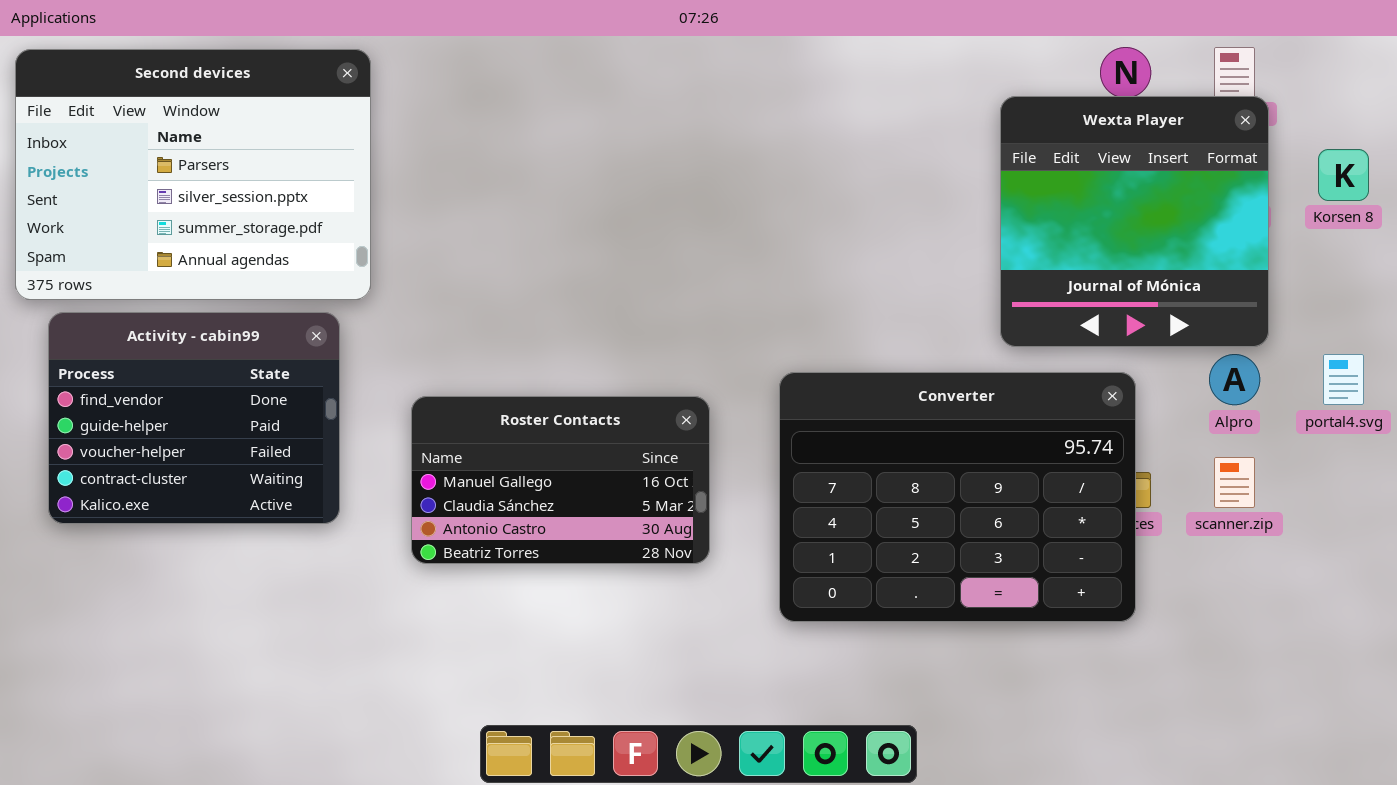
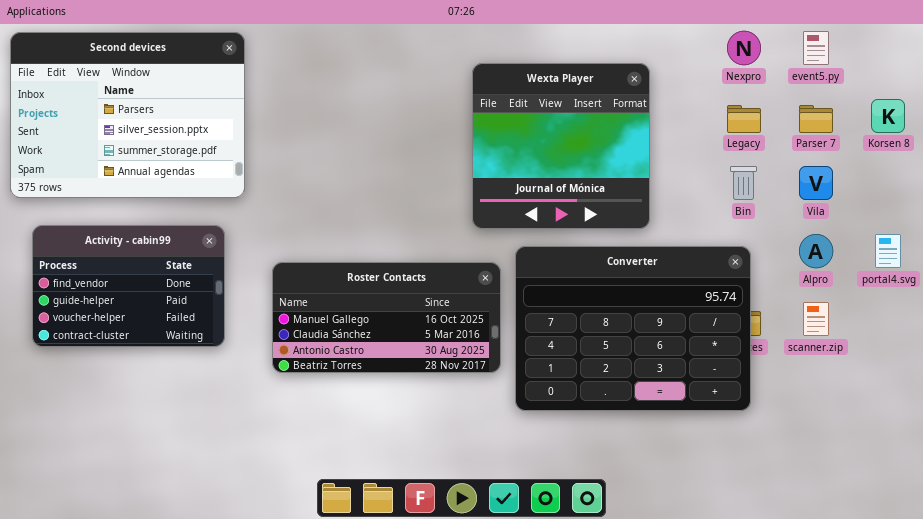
Wexta Player: [1000,96,1269,347] -> [472,63,650,229], moved
Activity - cabin99: [48,312,340,524] -> [32,225,225,347], resized
Roster Contacts: [411,396,710,564] -> [272,262,501,373], resized

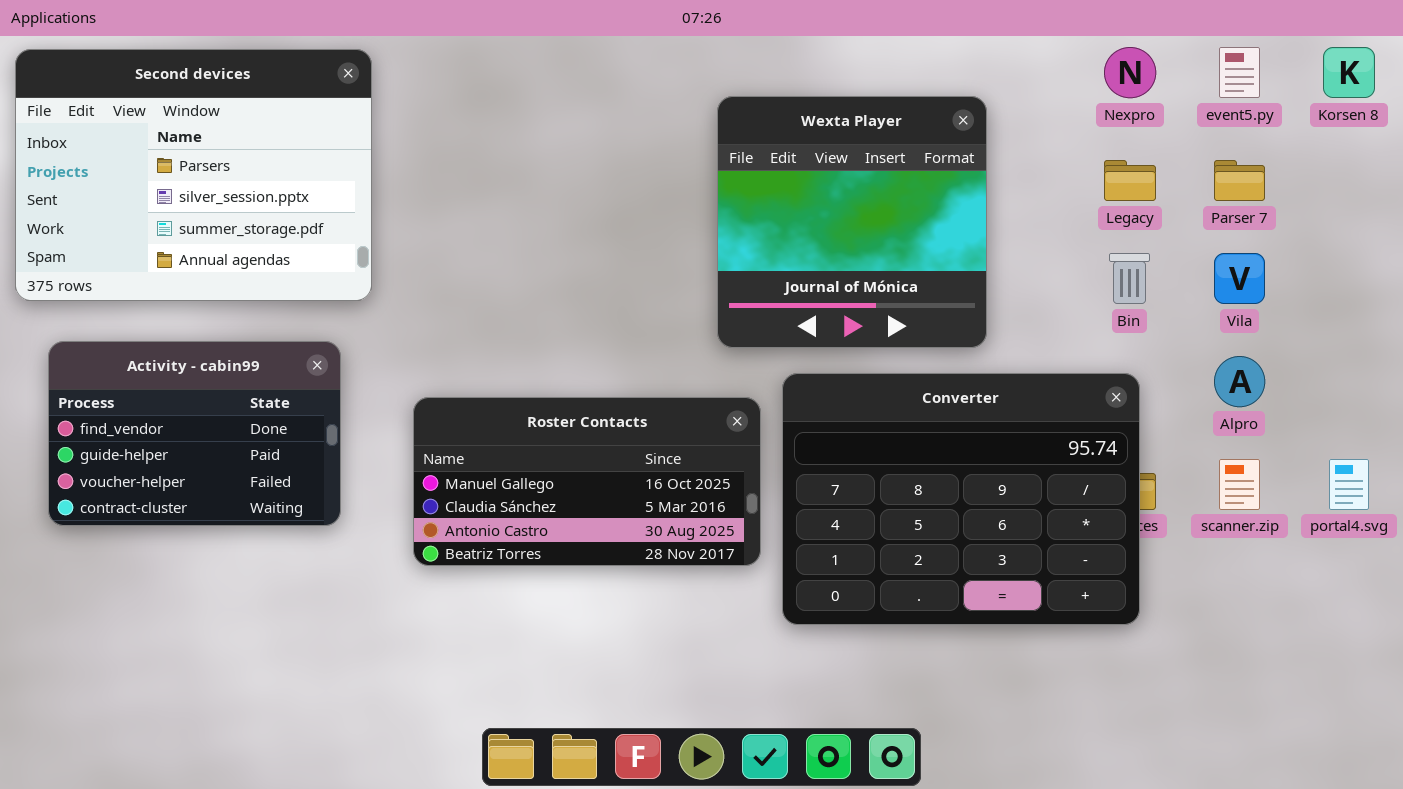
Korsen 8: [871,99,905,133] -> [1323,47,1375,98], moved
portal4.svg: [875,234,901,268] -> [1329,459,1369,510], moved

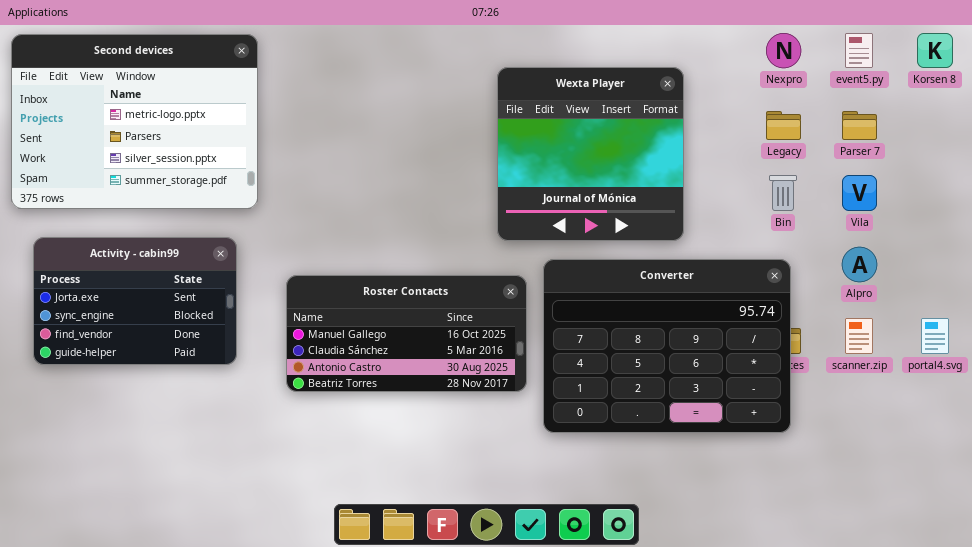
Second devices: [15,49,372,301] -> [11,34,258,209], scrolled up 1 row
Activity - cabin99: [48,341,341,526] -> [33,237,237,365], scrolled up 2 rows

